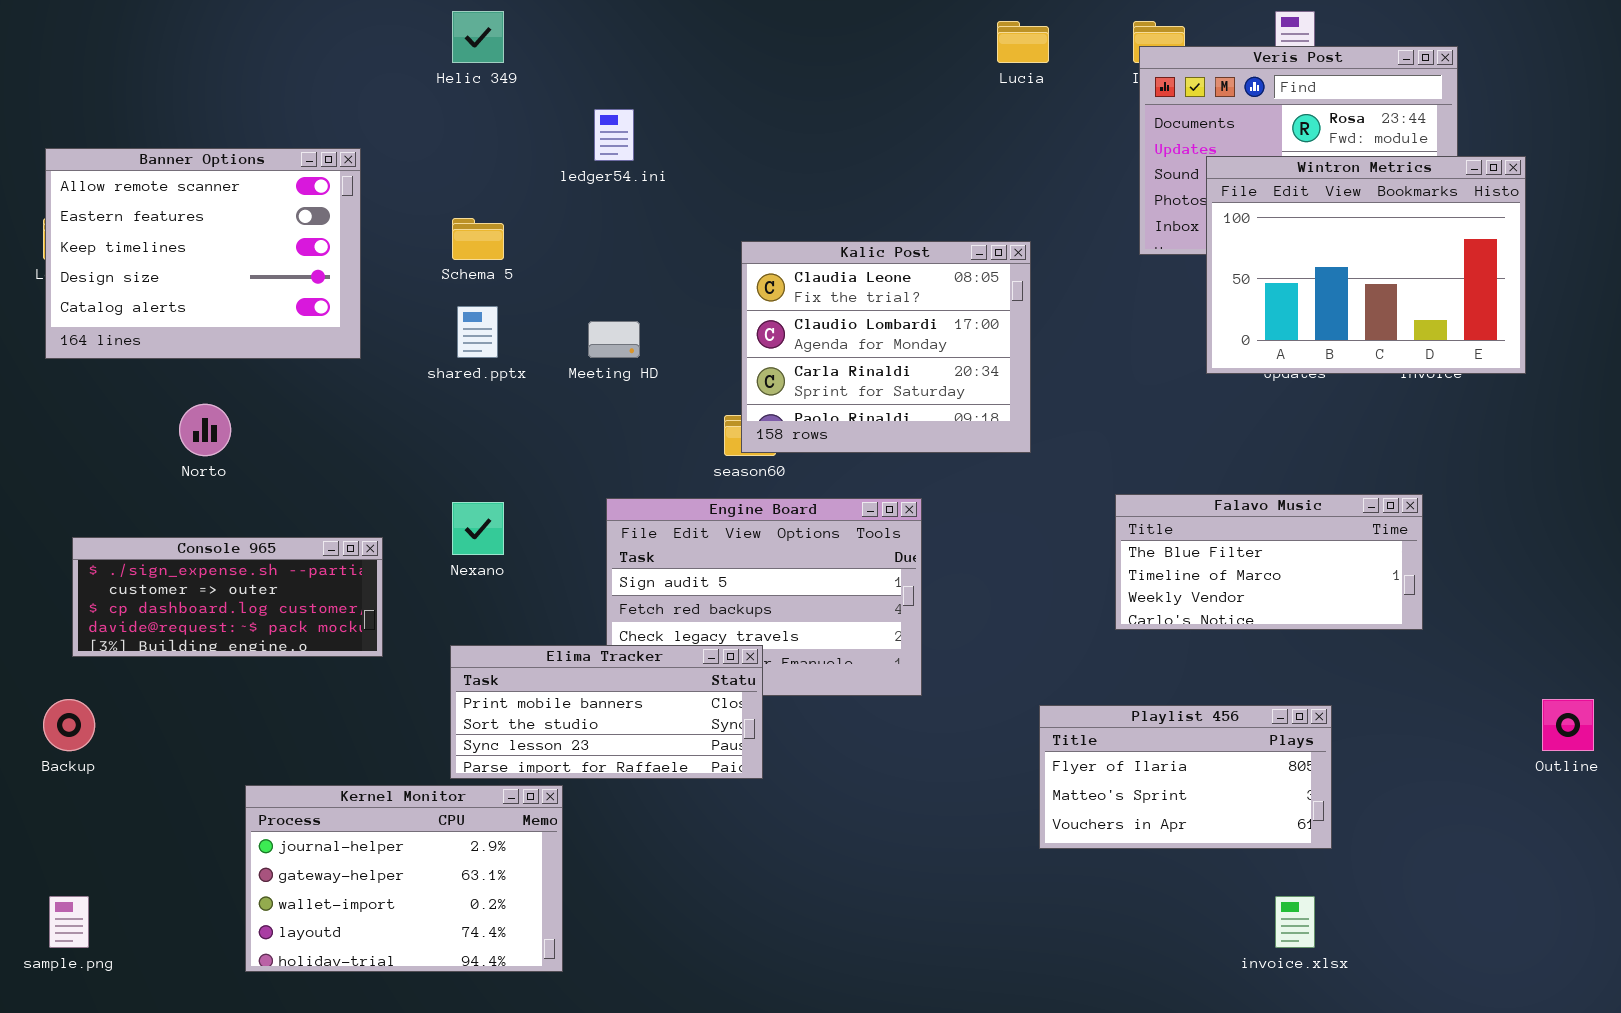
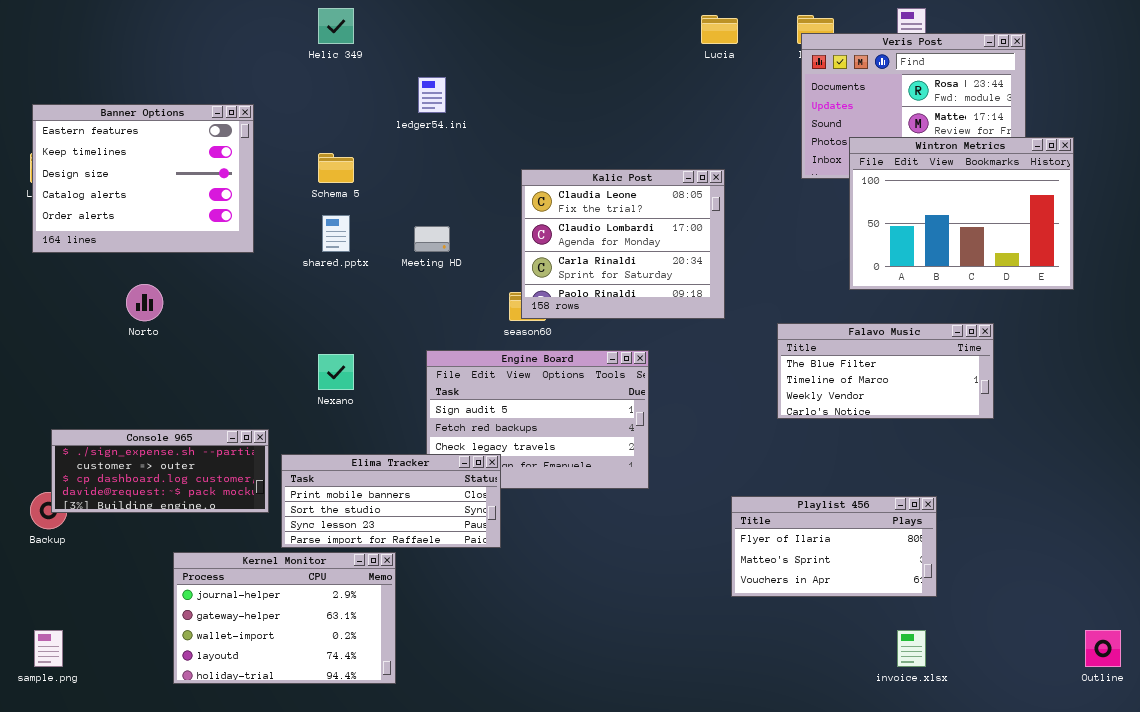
Banner Options: [45,148,361,359] -> [32,104,254,253], scrolled down 1 row
Wintron Metrics: [1206,156,1526,374] -> [849,137,1074,290], moved
Falavo Music: [1115,494,1423,630] -> [777,323,994,419], moved
Console 965: [72,537,383,657] -> [51,429,269,513], moved
Elima Tracker: [450,645,763,779] -> [281,454,501,548], moved
Outline: [1542,699,1594,751] -> [1085,630,1121,667], moved

